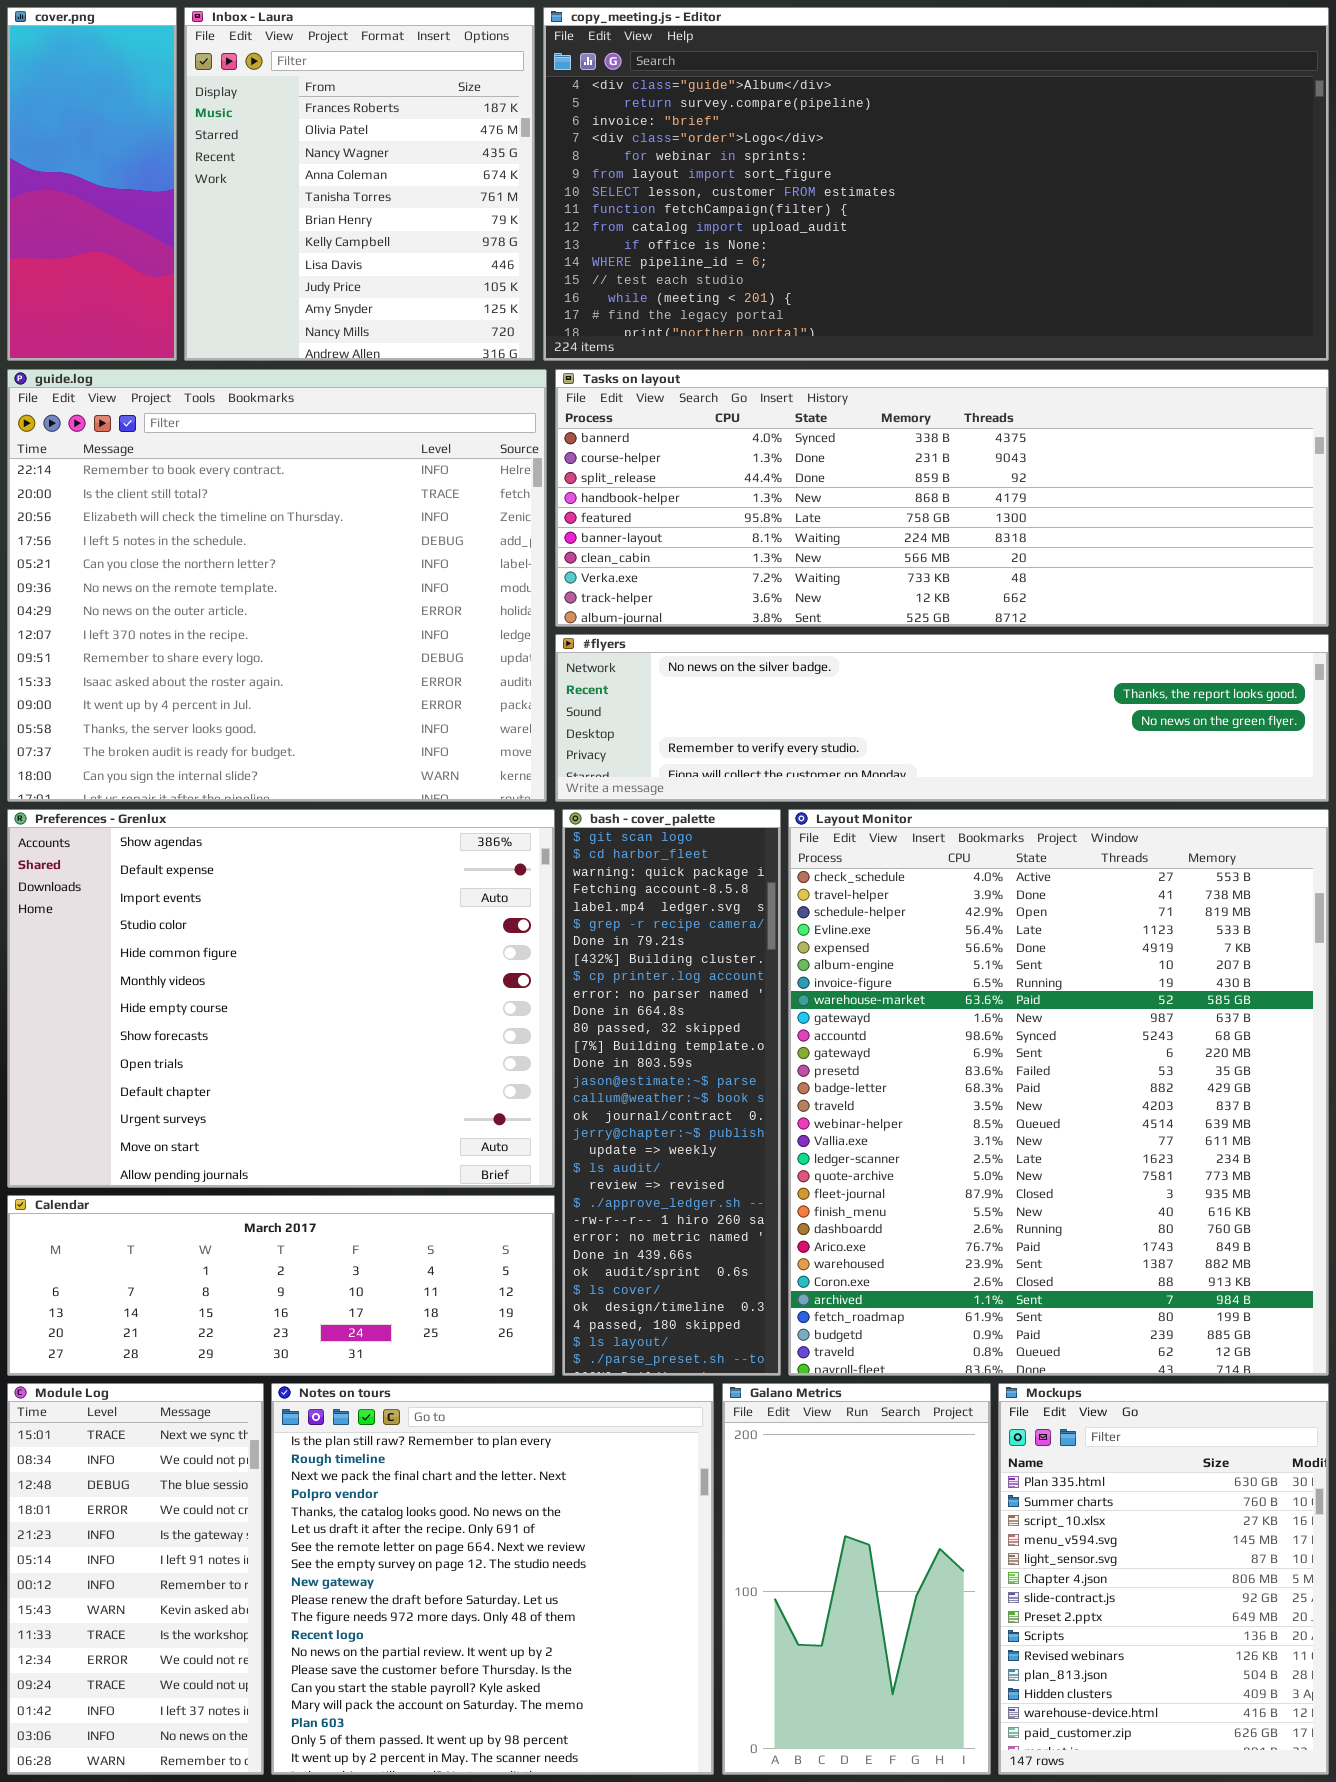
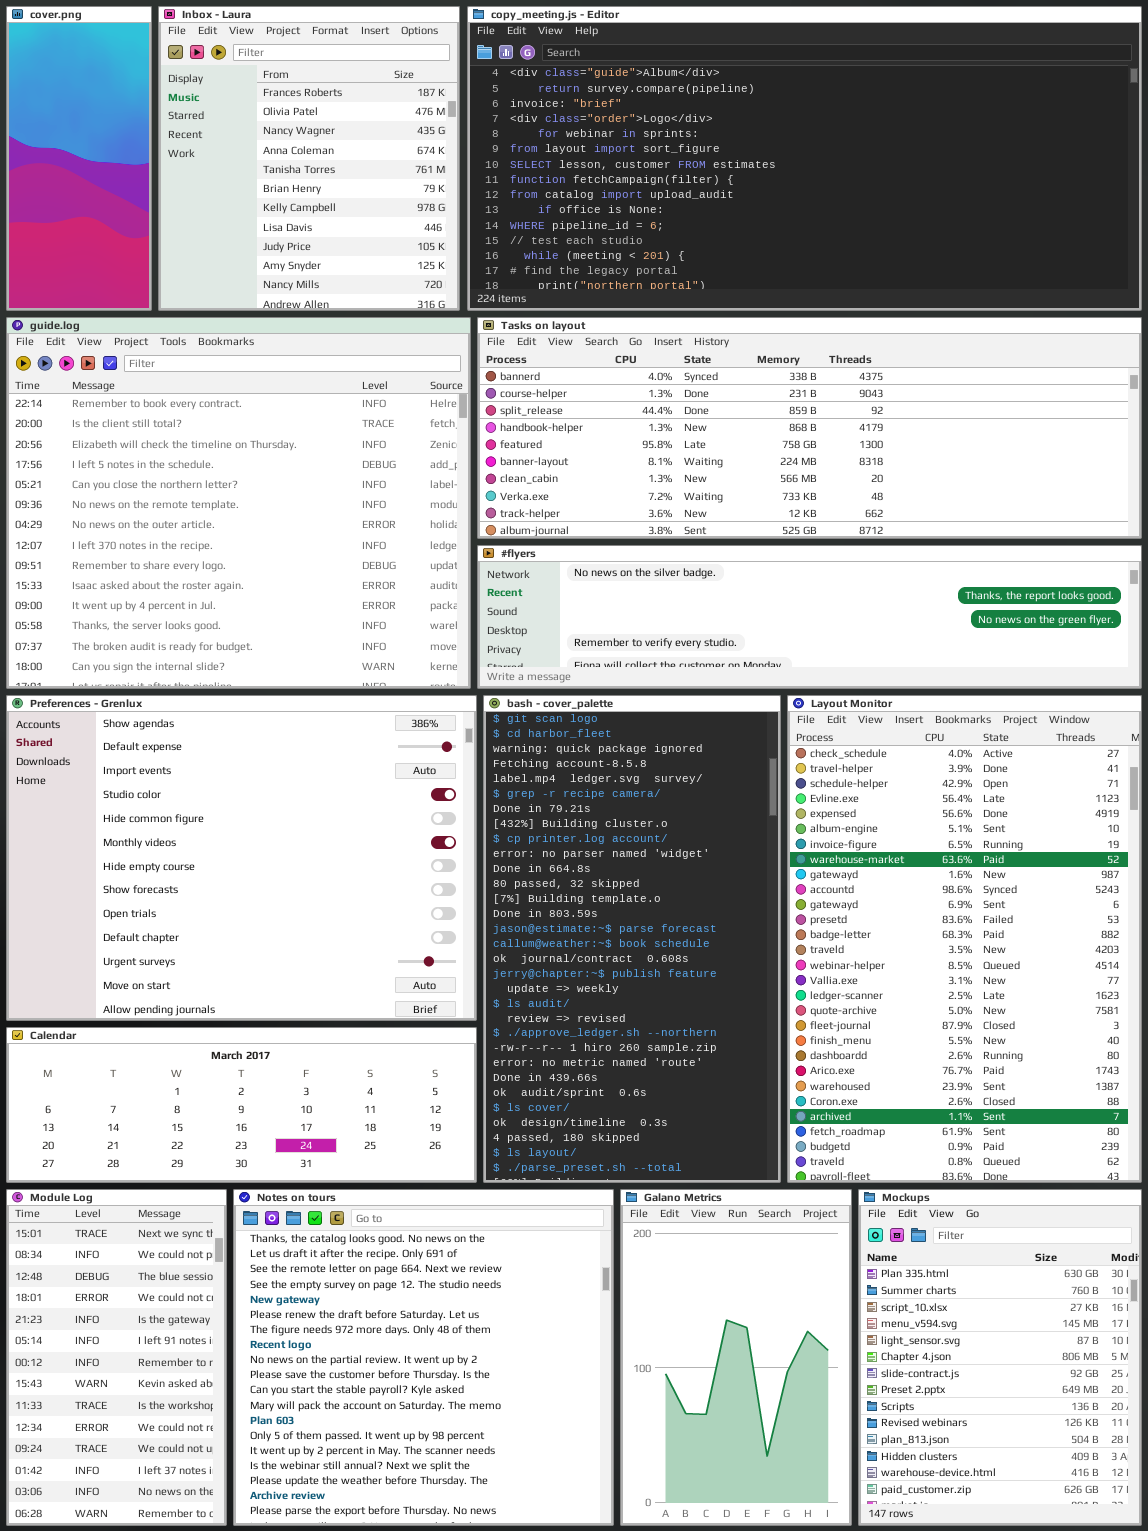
bash - cover_palette: [562,809,781,1376] -> [483,695,781,1183], resized
Layout Monitor: [788,809,1329,1376] -> [787,695,1142,1183], resized
Notes on tours: [271,1383,714,1775] -> [233,1189,614,1526], scrolled down 4 rows

